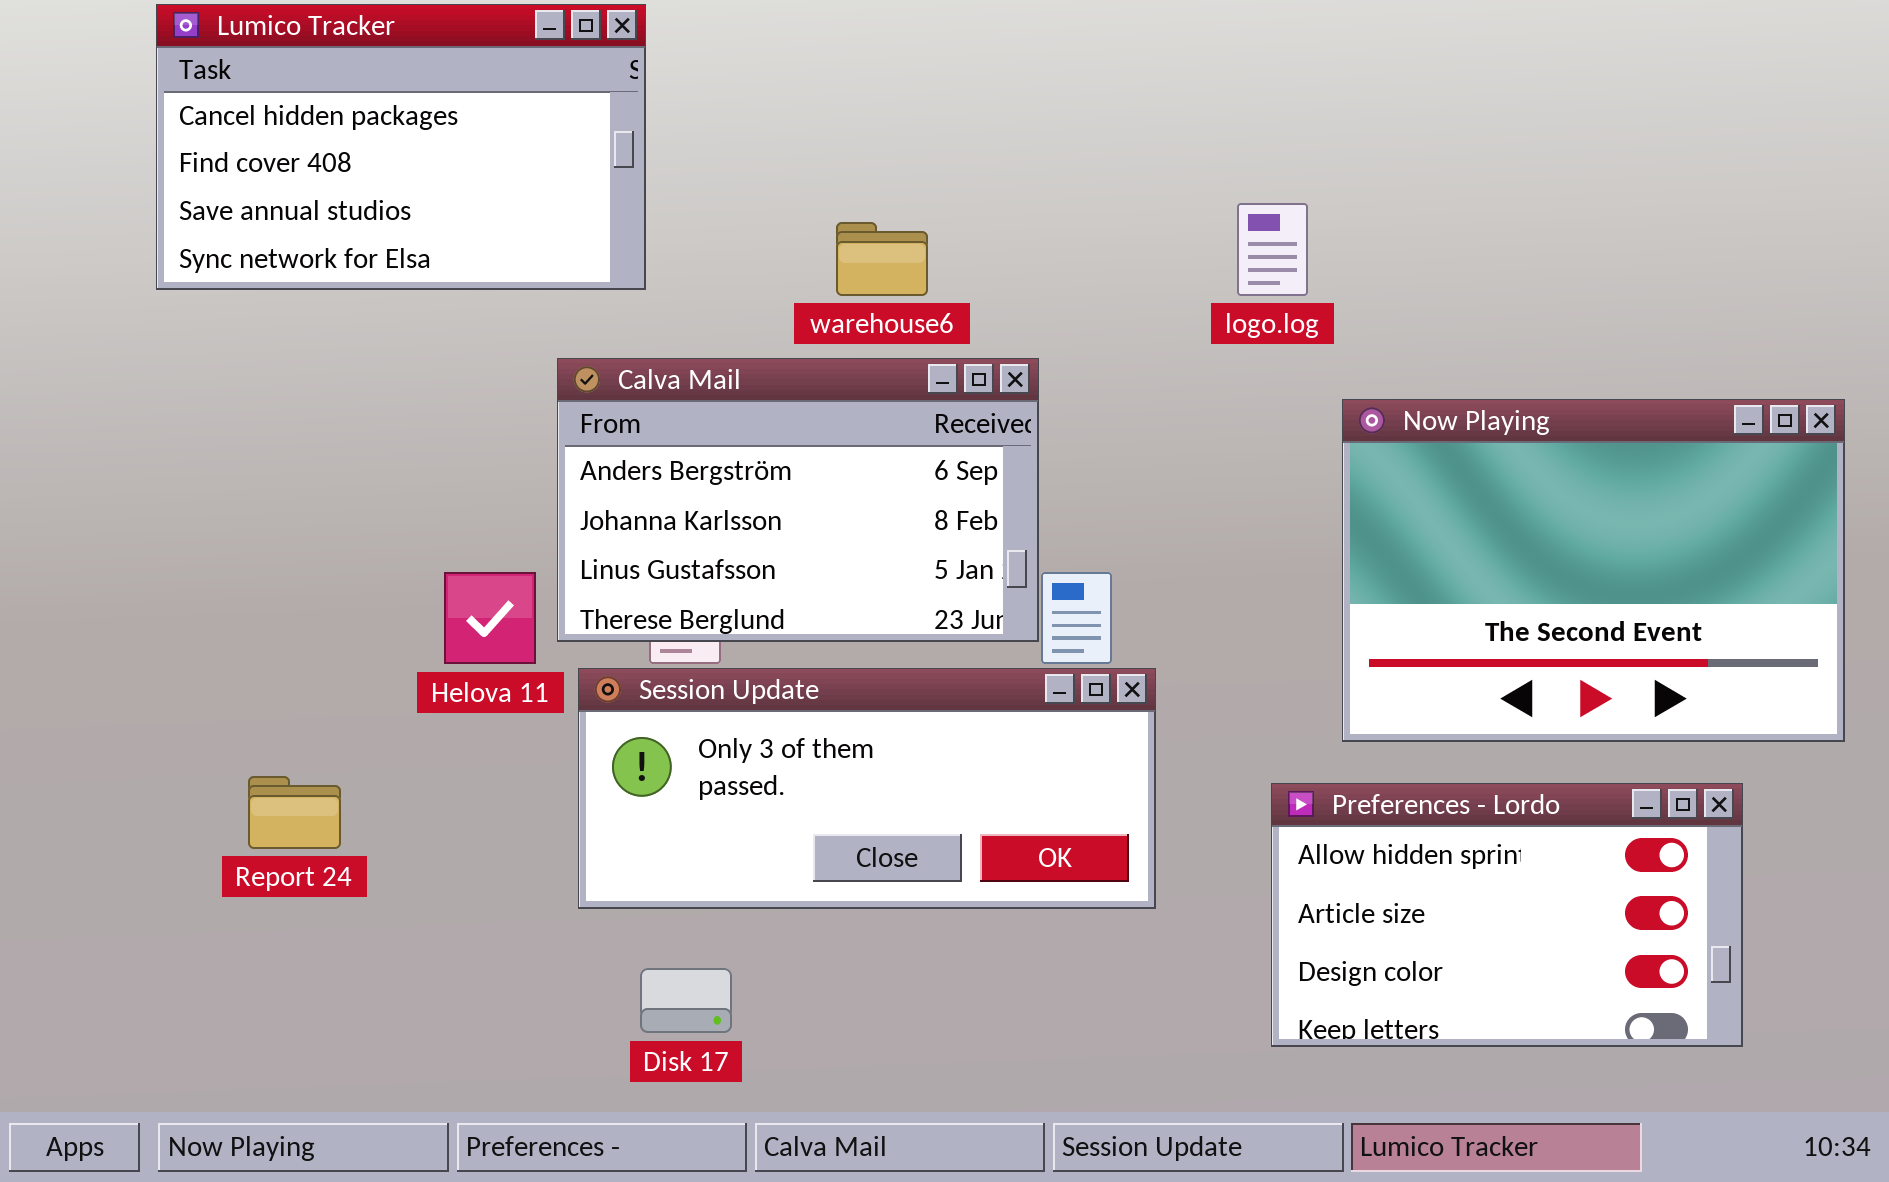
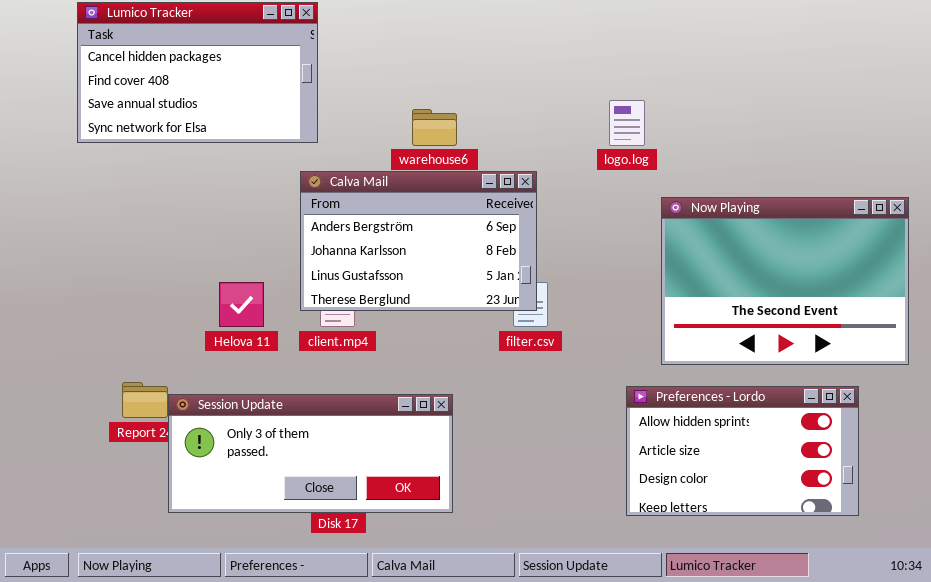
Calva Mail: [557,358,1039,642] -> [300,171,537,311], moved
Session Update: [578,668,1156,909] -> [168,394,453,513], moved

